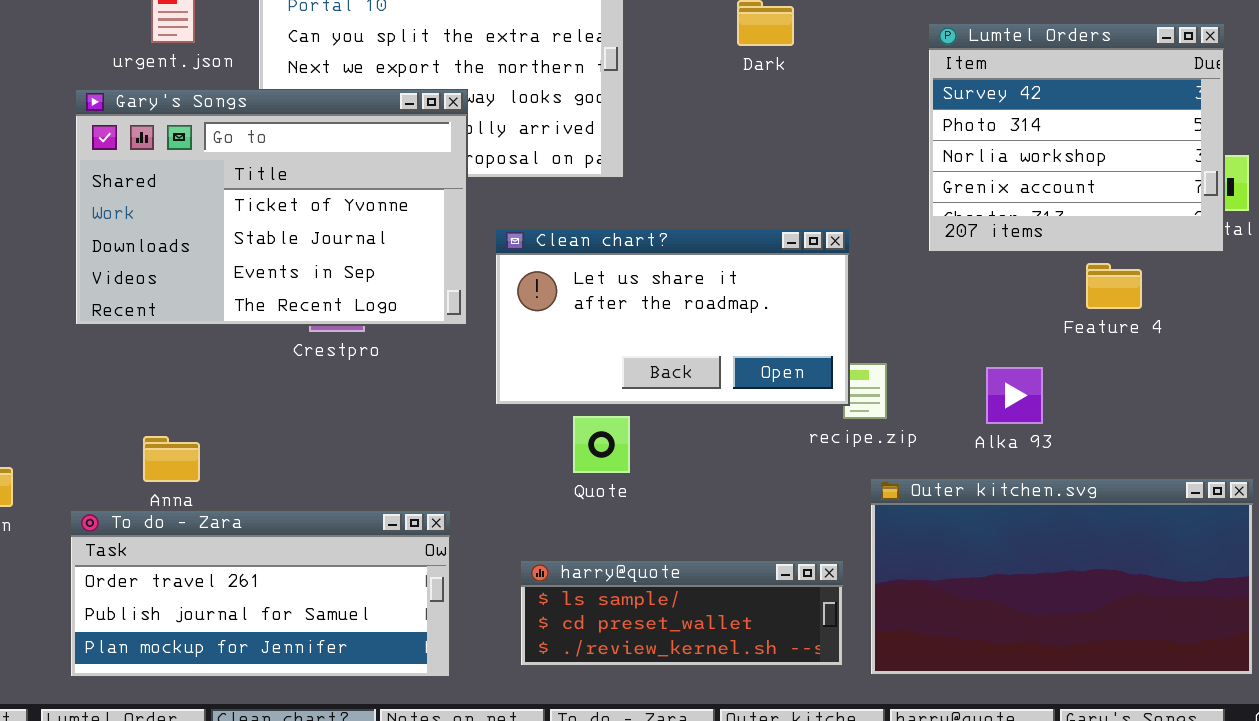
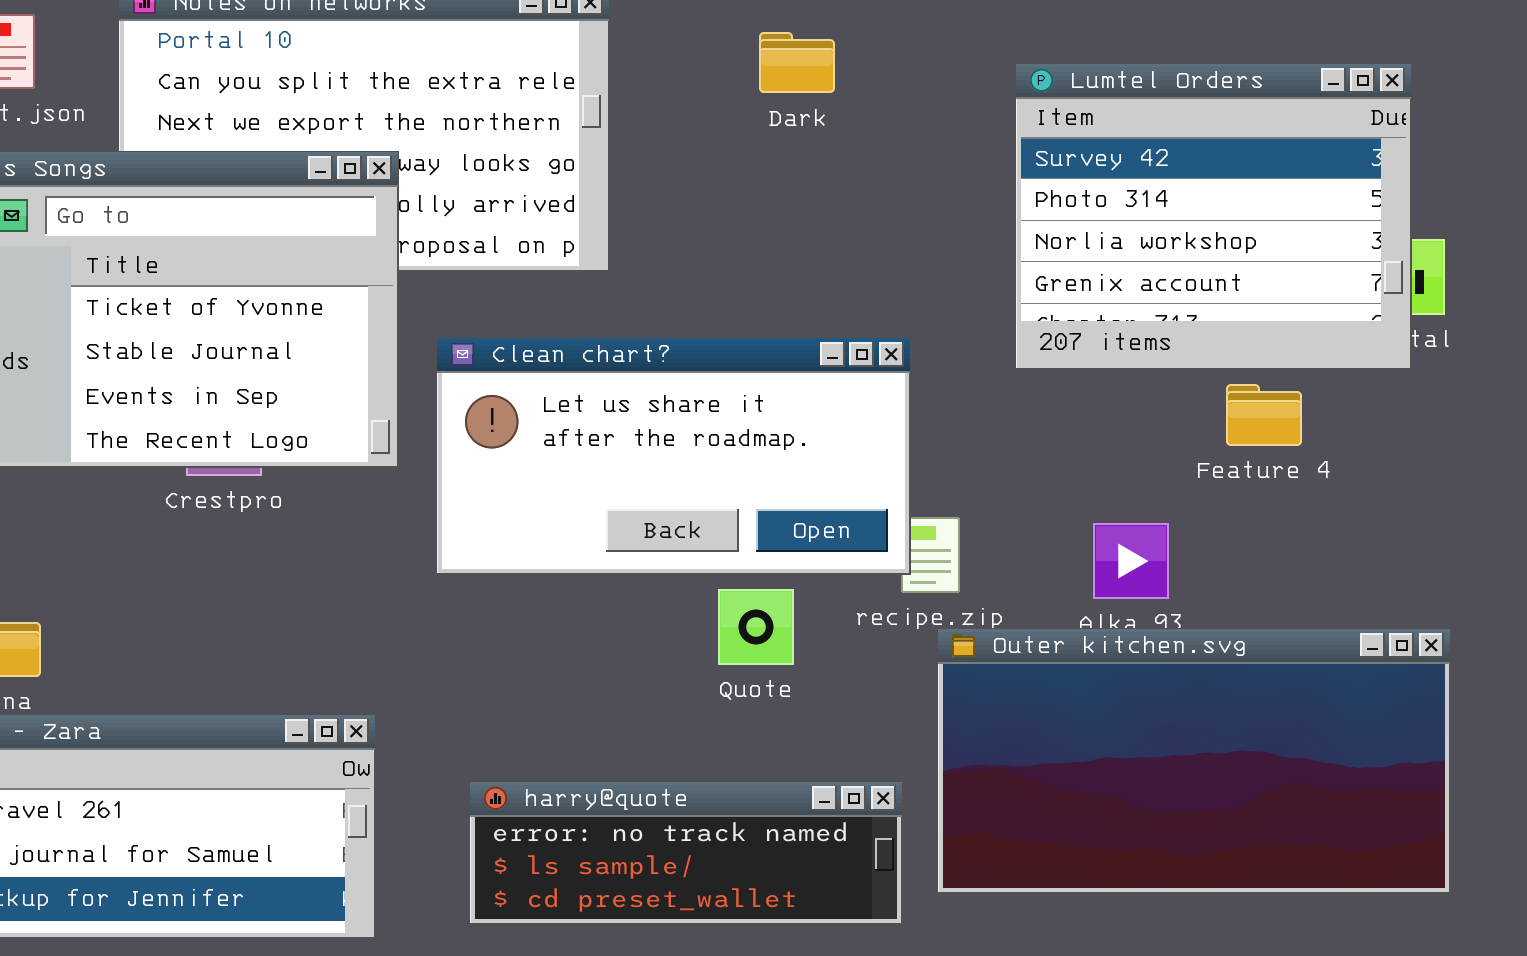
Quote: [573,416,630,473] -> [718,589,794,665], moved
Outer kitchen.svg: [870,478,1254,676] -> [937,628,1451,894], moved
harry@quote: [520,560,844,667] -> [469,781,903,925], scrolled up 1 row

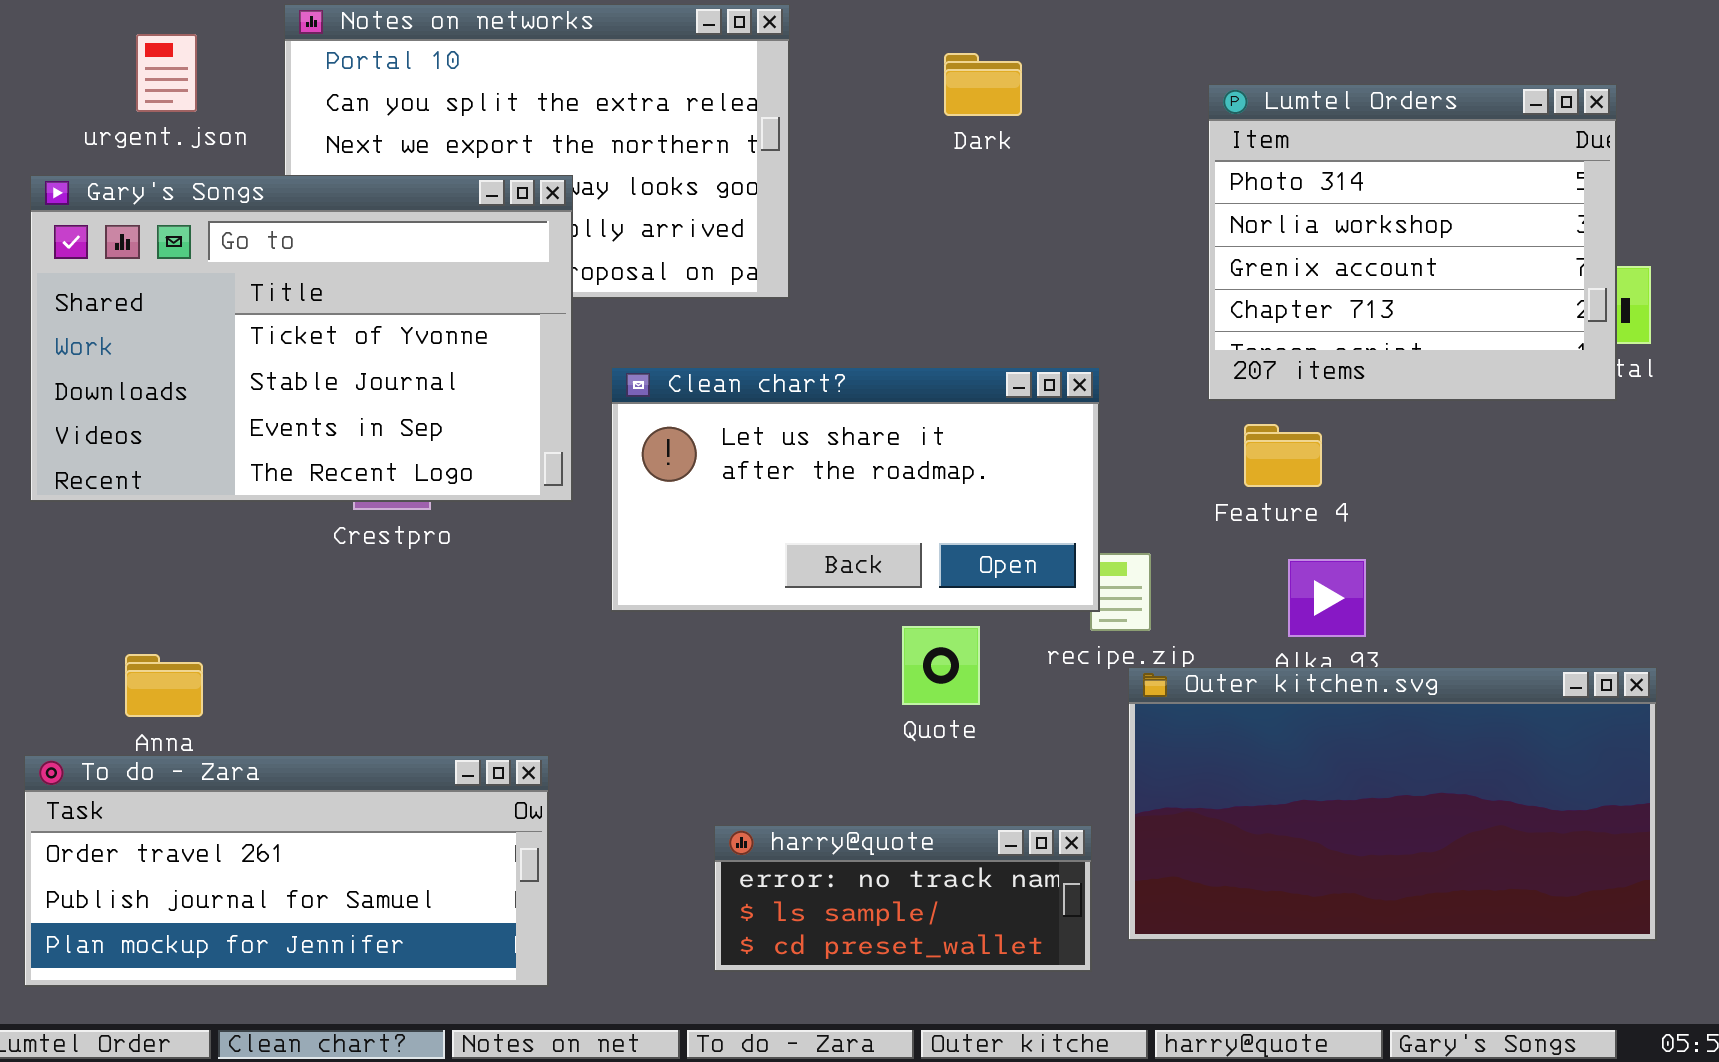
Lumtel Orders: [1015,63,1412,370] -> [1208,84,1617,401], scrolled down 1 row
Feature 4: [1226,384,1302,446] -> [1244,424,1322,487], moved
harry@quote: [469,781,903,925] -> [714,825,1092,972], resized

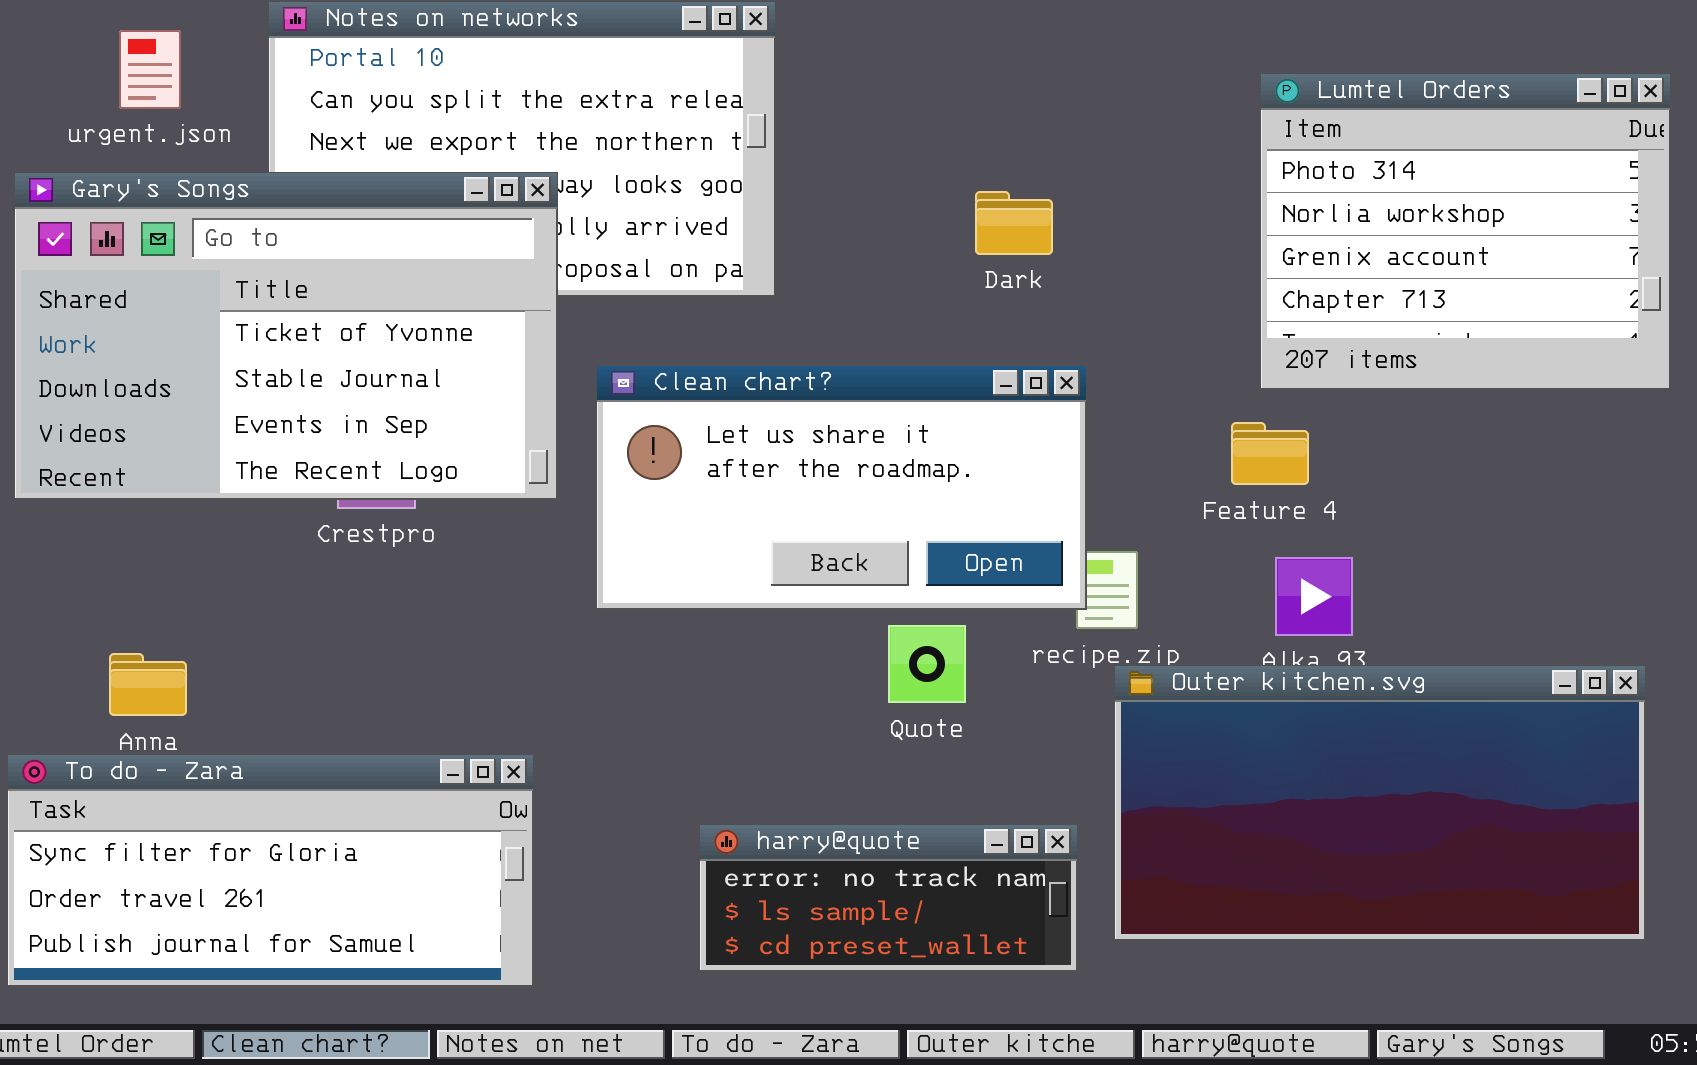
Dark: [944,53,1022,116] -> [975,191,1053,255], moved
Lumtel Orders: [1208,84,1617,401] -> [1260,73,1671,390], moved
To do - Zara: [24,755,549,987] -> [7,754,534,987], scrolled up 1 row

